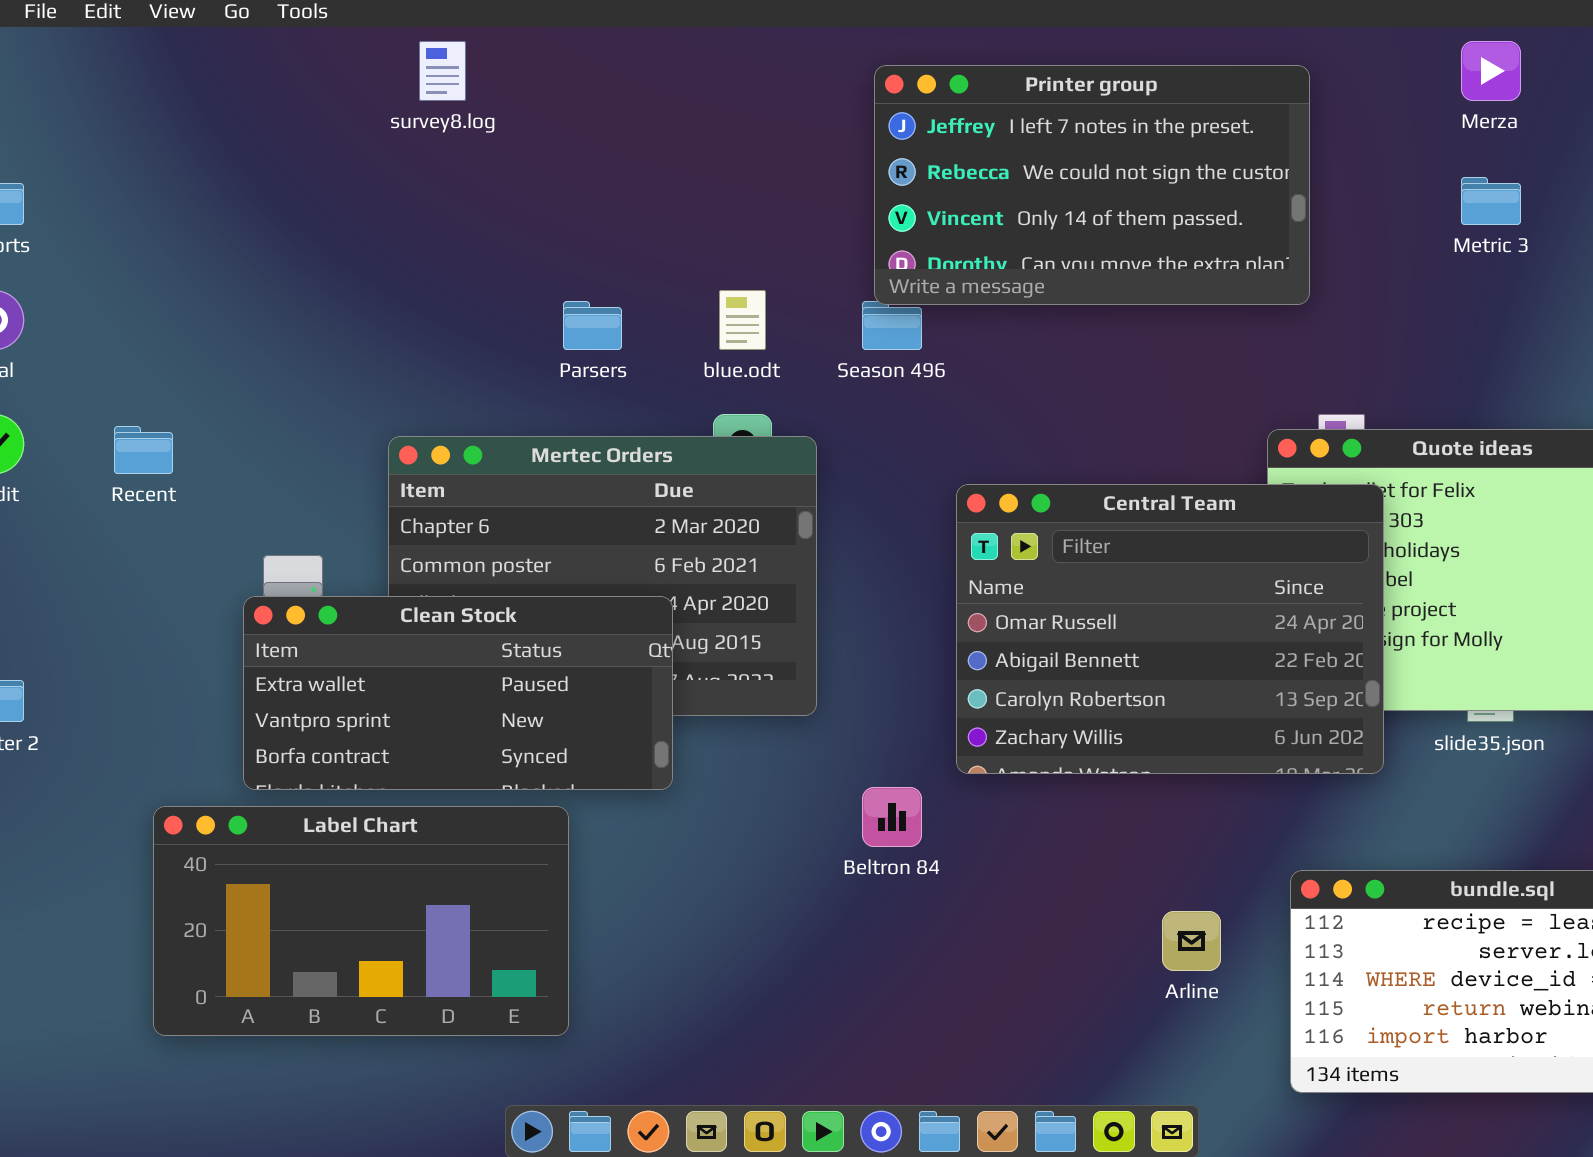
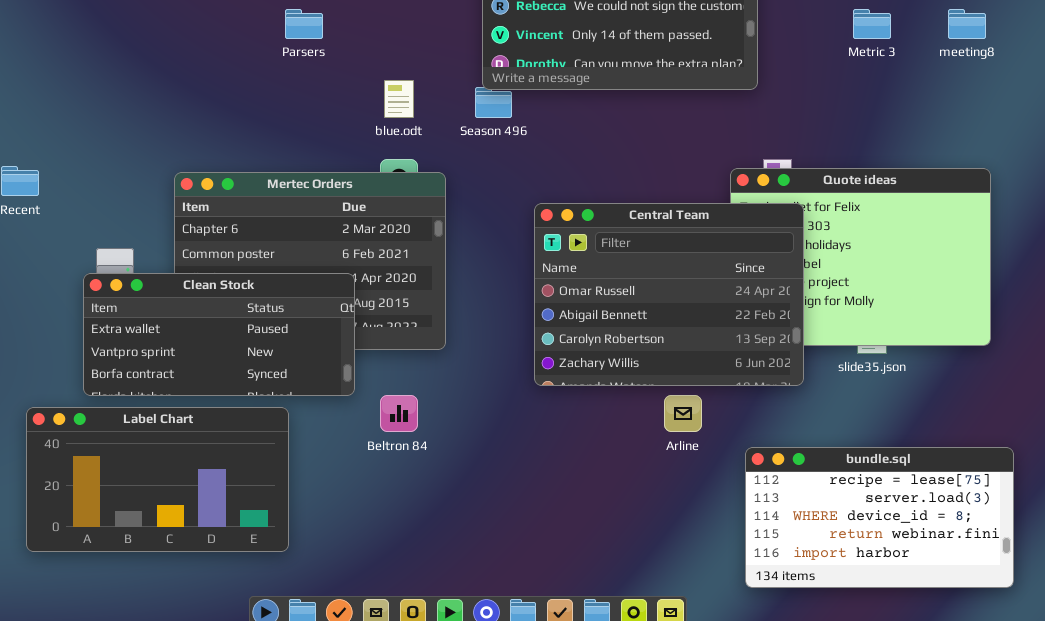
Parsers: [563,301,622,350] -> [285,9,323,39], moved
Beltron 84: [862,787,922,847] -> [380,395,418,432], moved
Arline: [1162,911,1221,971] -> [664,395,702,432], moved

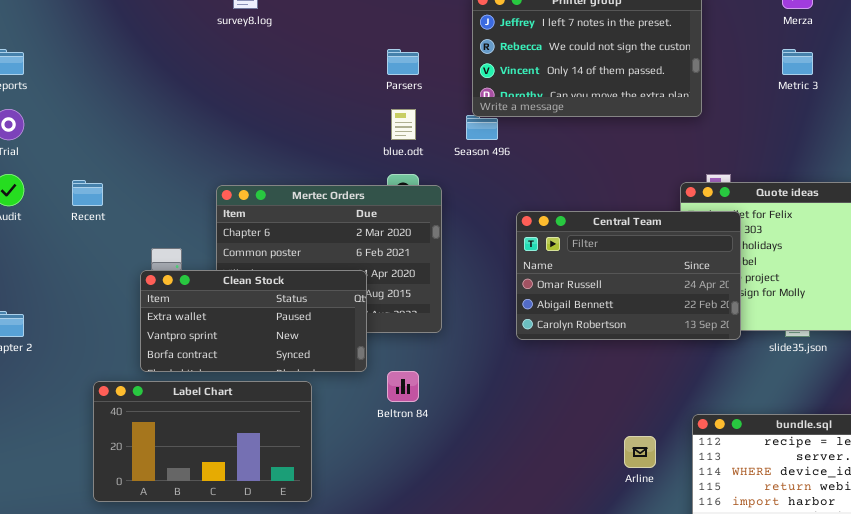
Parsers: [285,9,323,39] -> [387,49,419,75], moved
Central Team: [534,203,804,386] -> [516,211,741,340], resized
Arline: [664,395,702,432] -> [624,436,656,468], moved

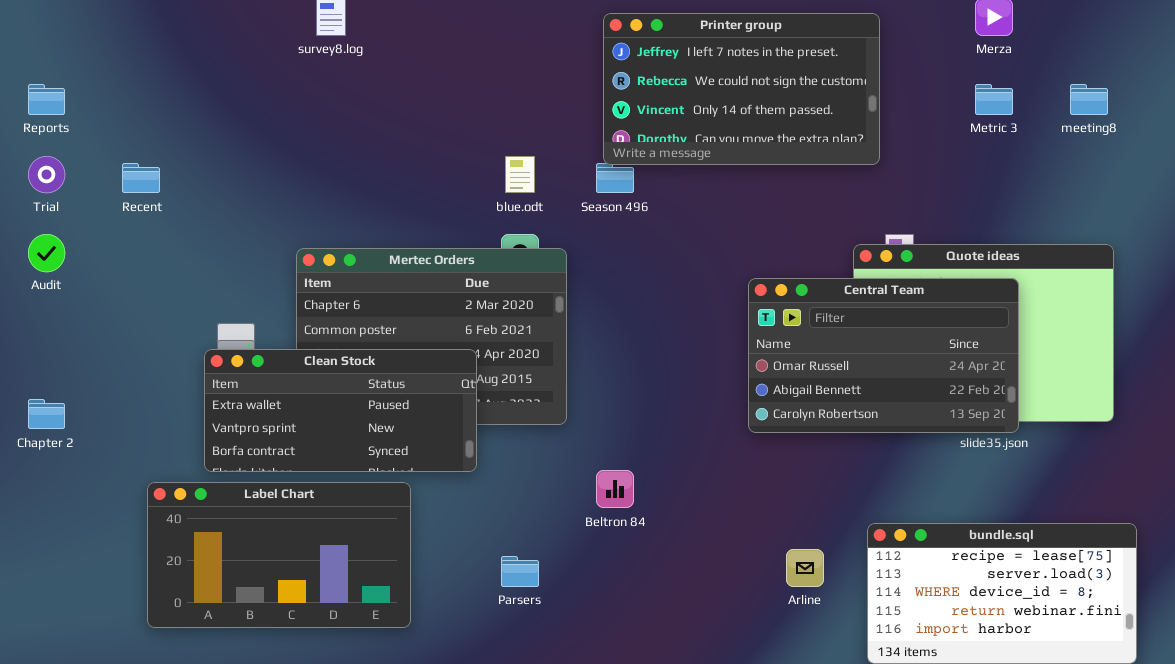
Parsers: [387,49,419,75] -> [501,556,539,587], moved
Recent: [72,180,103,206] -> [122,163,160,193], moved
Central Team: [516,211,741,340] -> [748,278,1019,433], moved
Beltron 84: [387,371,419,402] -> [596,470,634,508], moved

